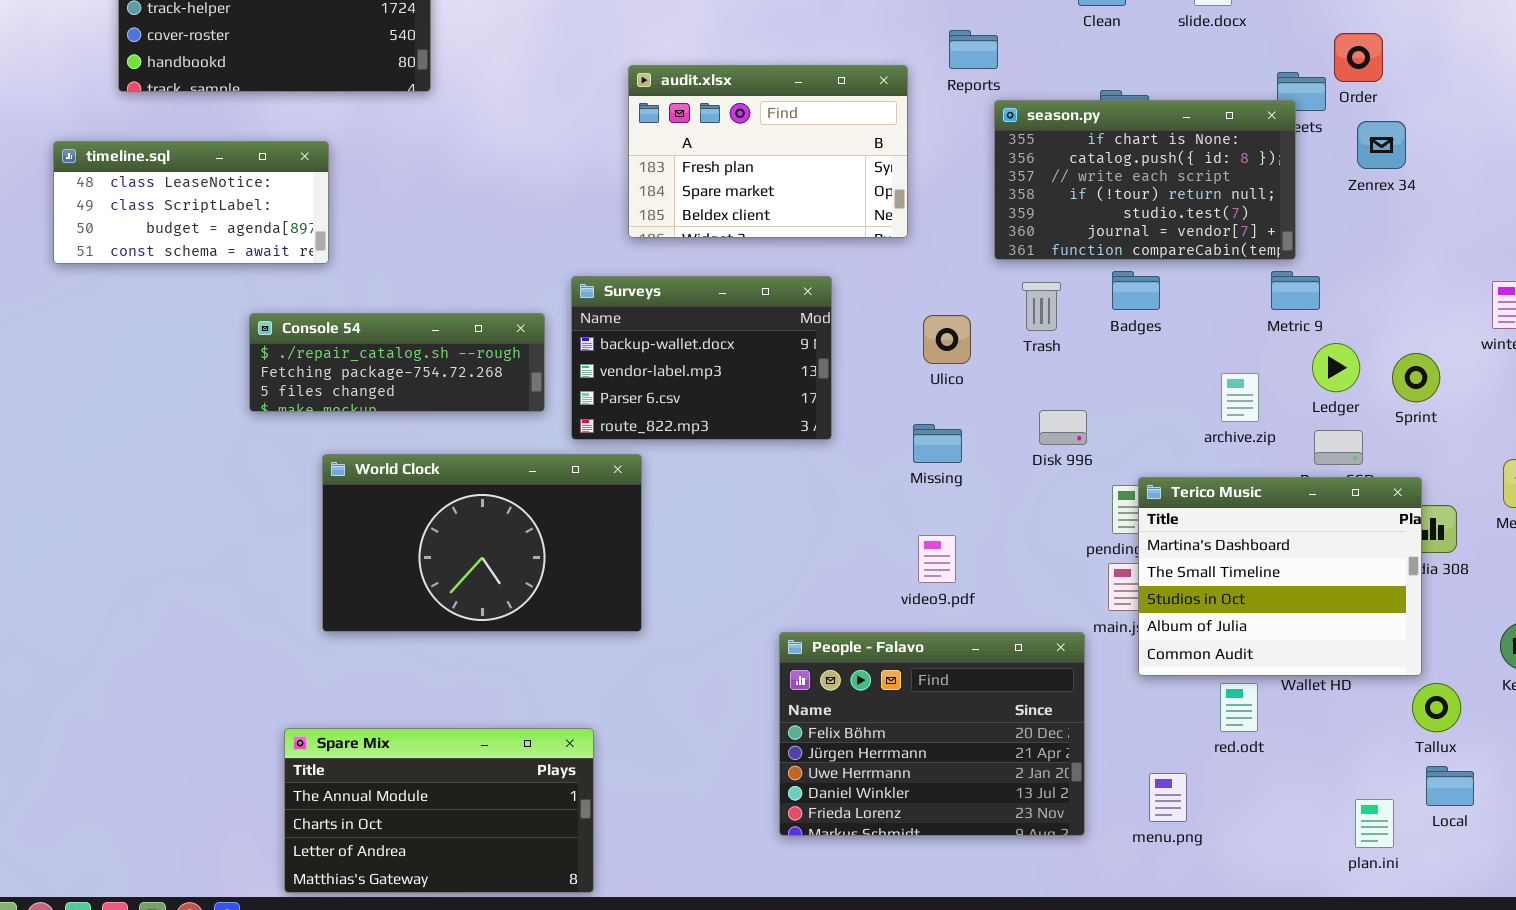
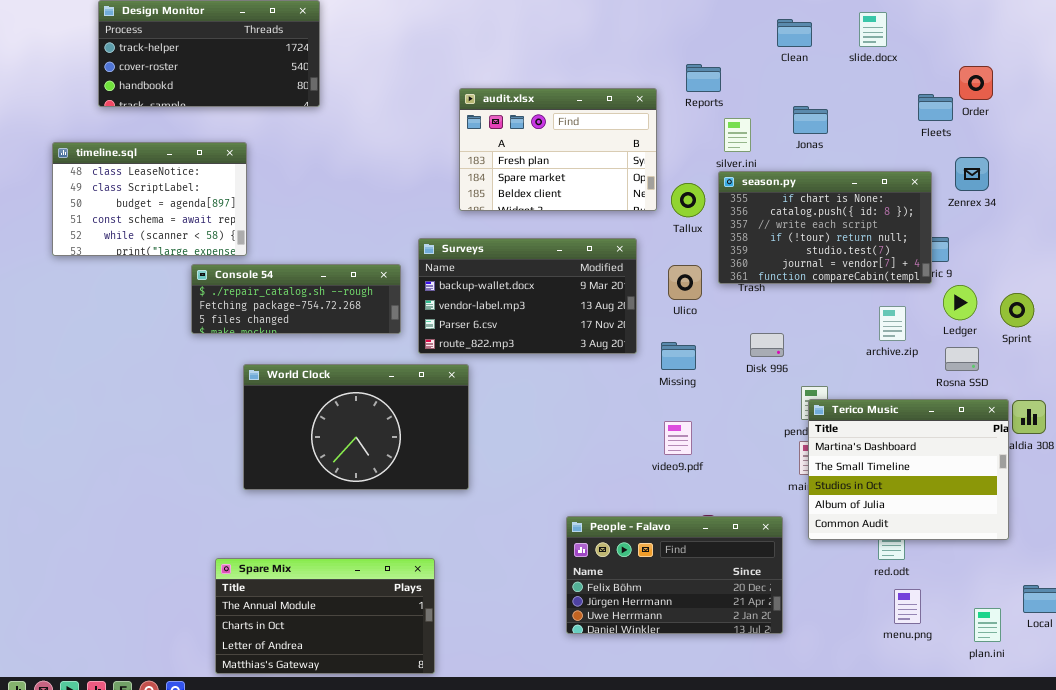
season.py: [994,100,1296,260] -> [718,171,932,284], moved
Zenrex 34: [1357,121,1406,169] -> [955,157,989,191], moved
timeline.sql: [53,141,329,264] -> [52,142,247,256], resized
Surveys: [571,276,832,440] -> [418,238,637,354], resized
Terico Music: [1138,477,1422,676] -> [808,399,1009,540], moved
People - Falavo: [779,632,1085,836] -> [566,516,783,634], resized
Tallux: [1412,683,1461,732] -> [671,183,705,217], moved
menu.png: [1149,773,1187,822] -> [894,589,921,624], moved

